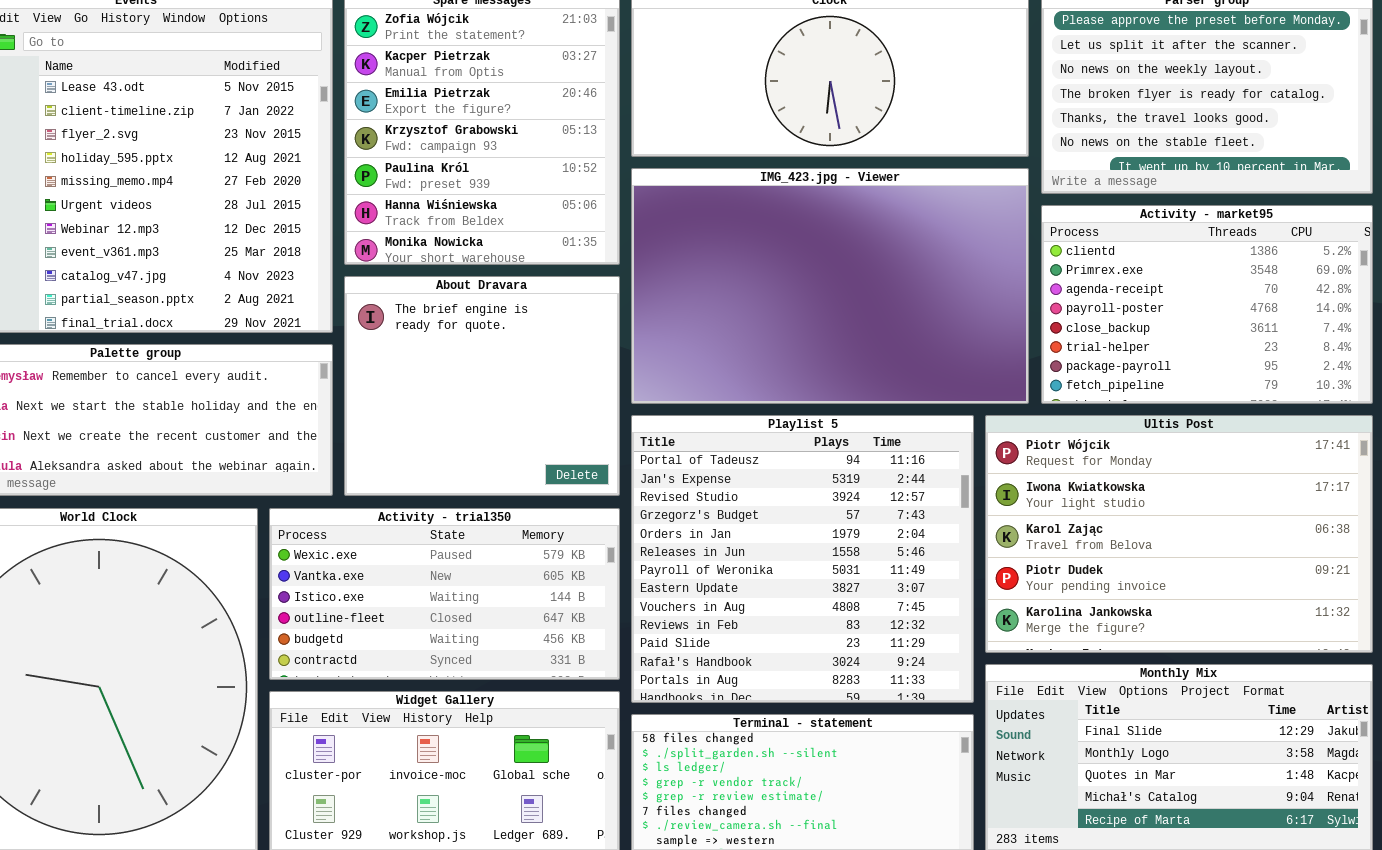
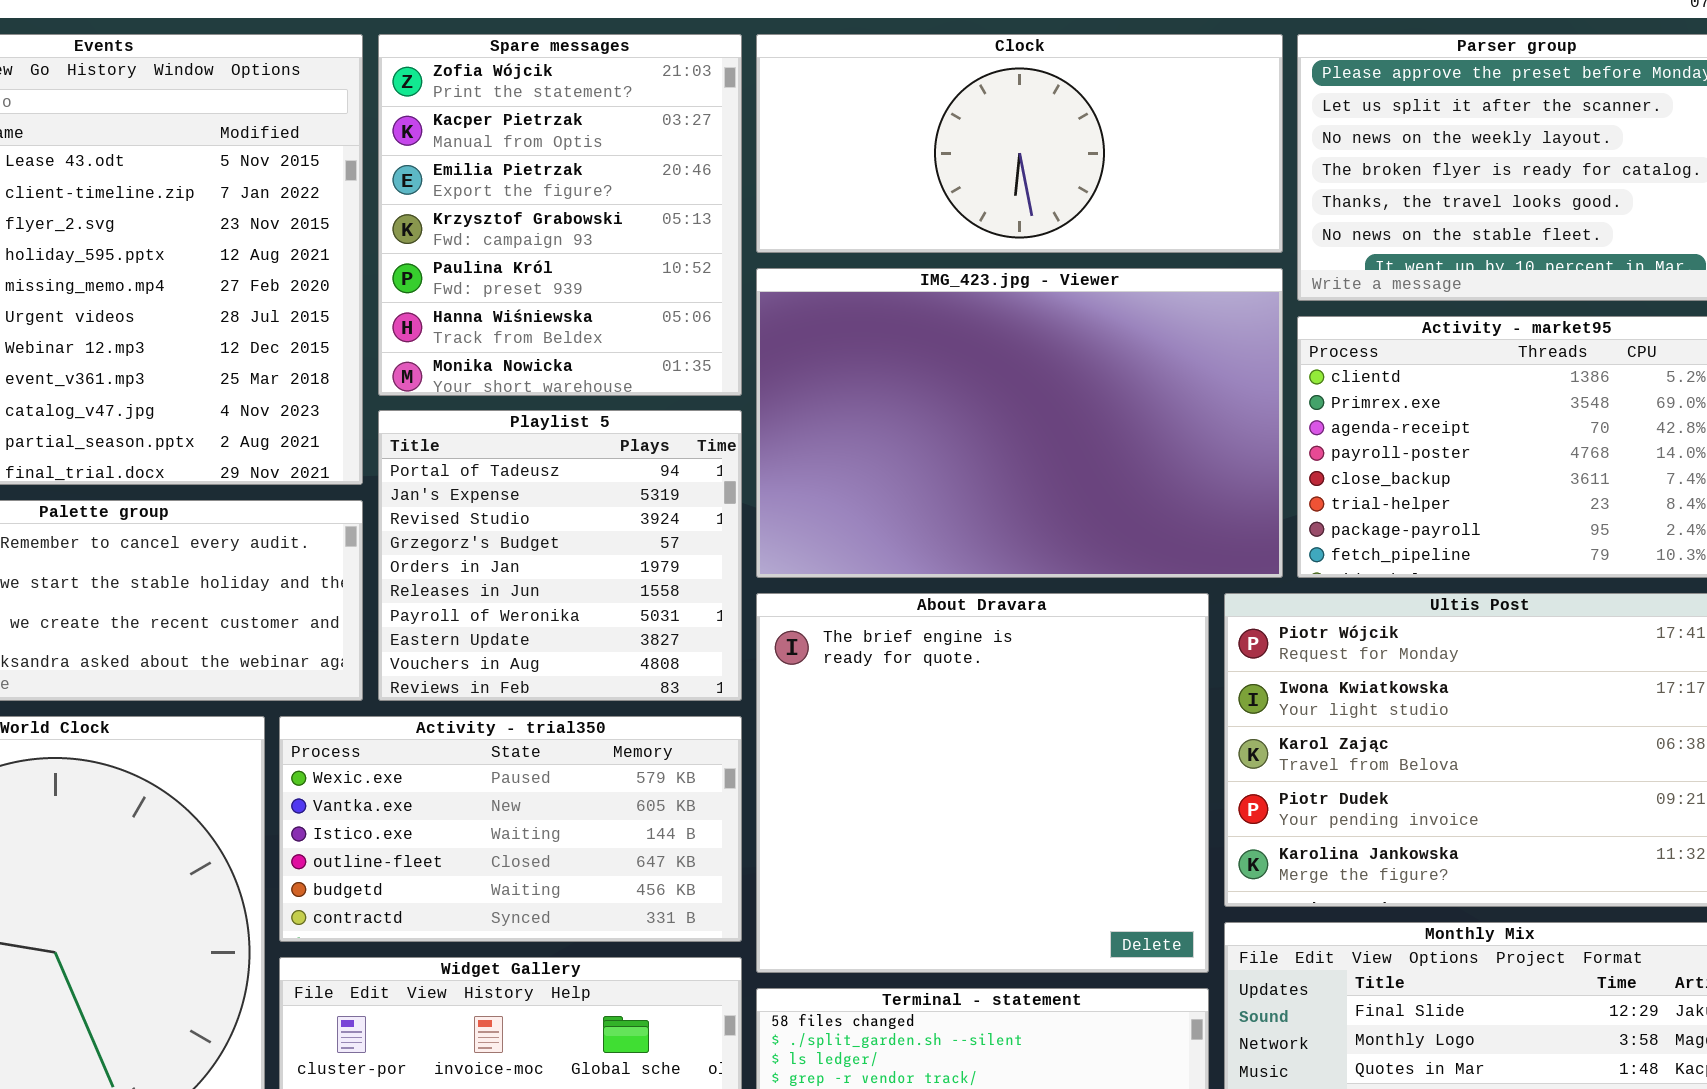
About Dravara: [344,276,620,496] -> [756,593,1209,973], moved, resized
Playlist 5: [631,415,974,703] -> [378,410,742,701], moved, resized

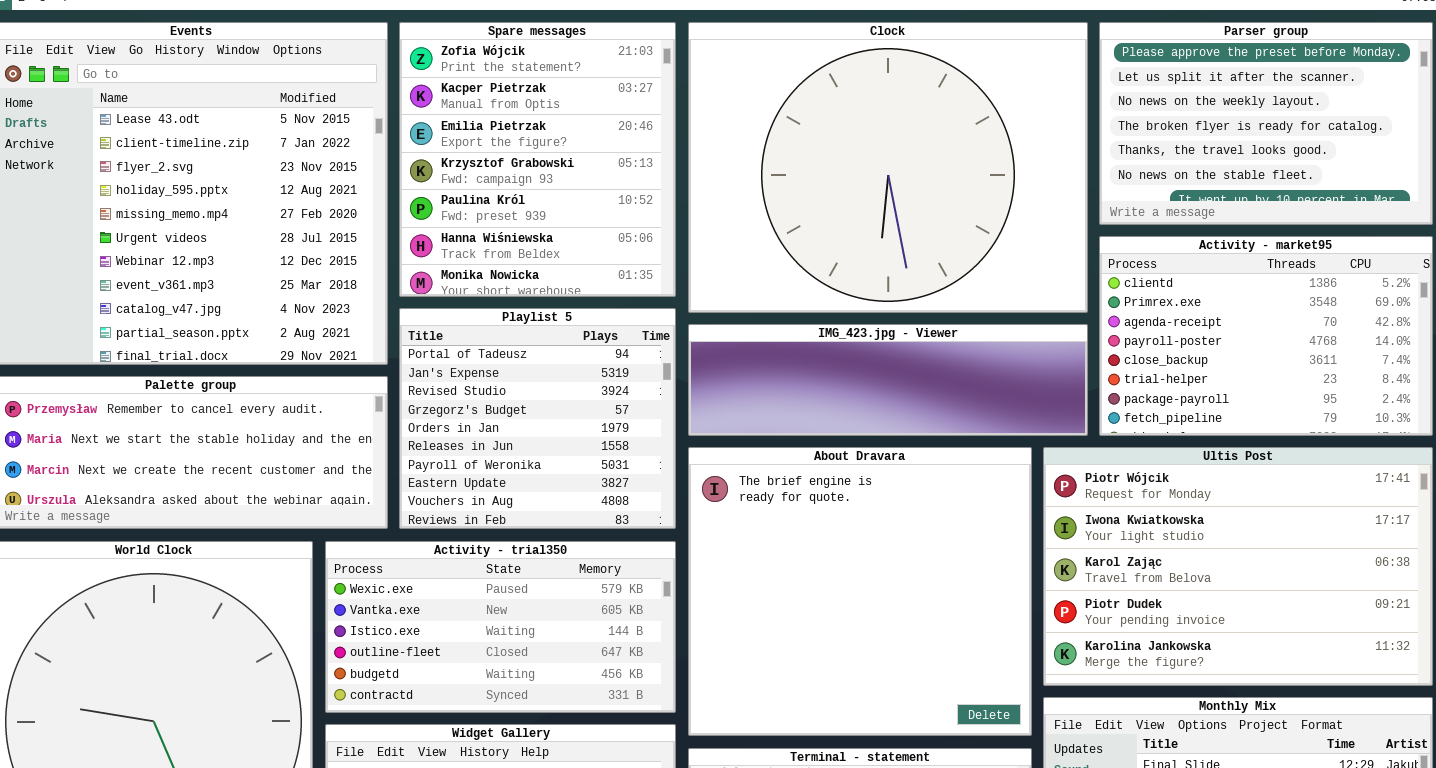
Clock: [756,34,1283,253] -> [688,22,1088,313], resized
IMG_423.jpg - Viewer: [756,268,1283,578] -> [688,324,1088,436], resized

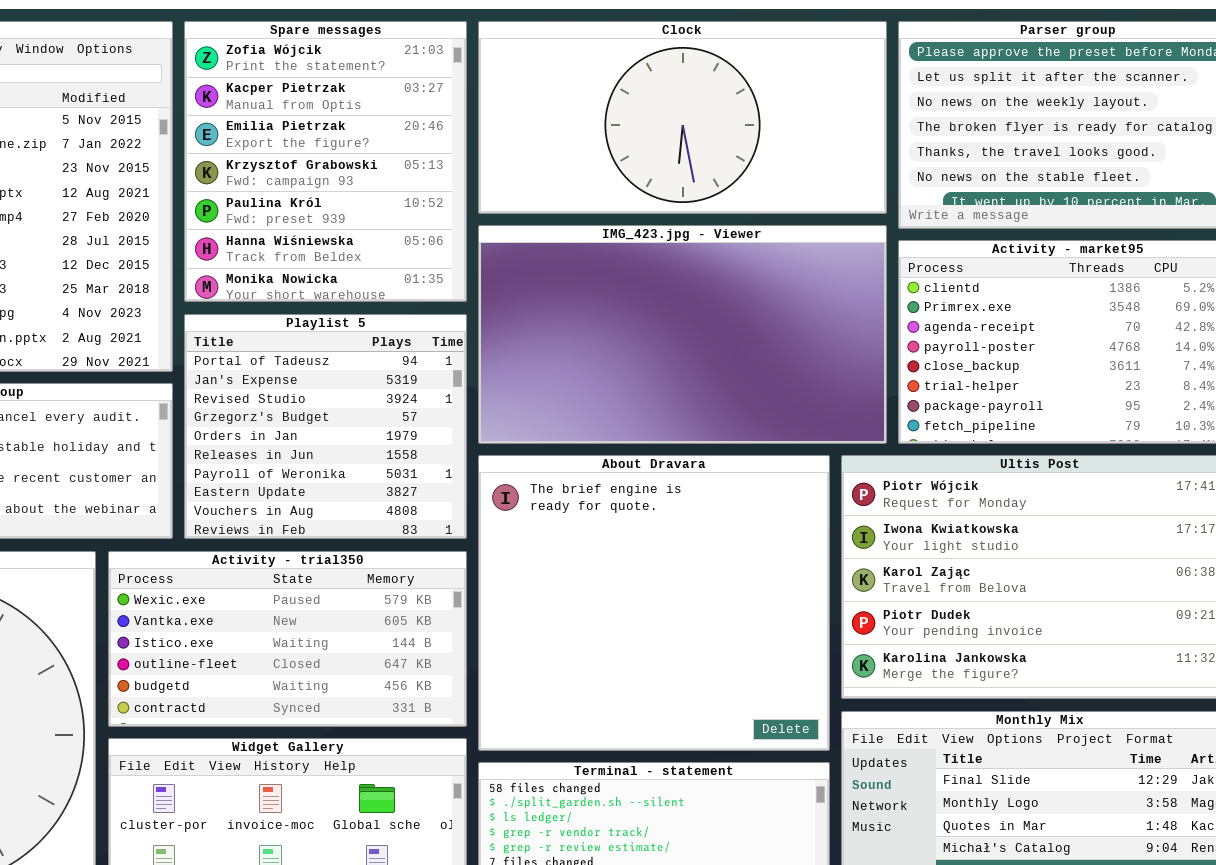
Clock: [688,22,1088,313] -> [478,21,887,214], resized
IMG_423.jpg - Viewer: [688,324,1088,436] -> [478,225,887,444], resized

